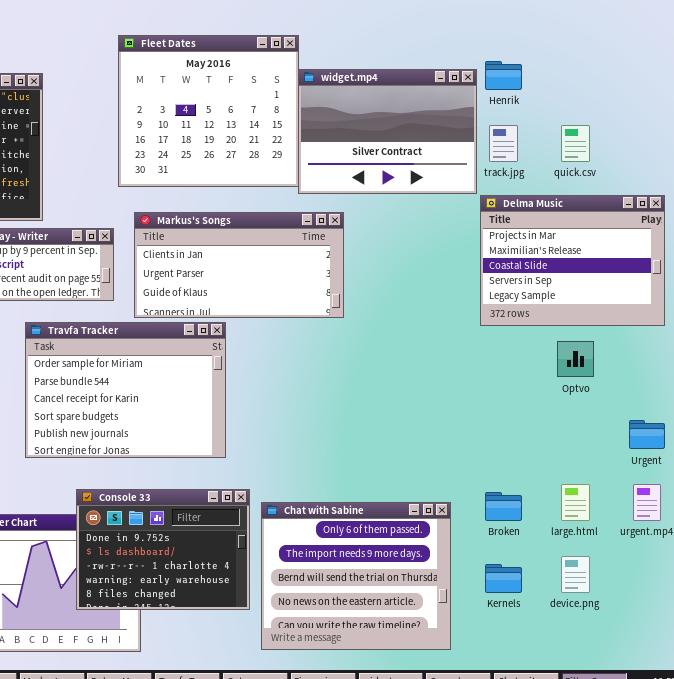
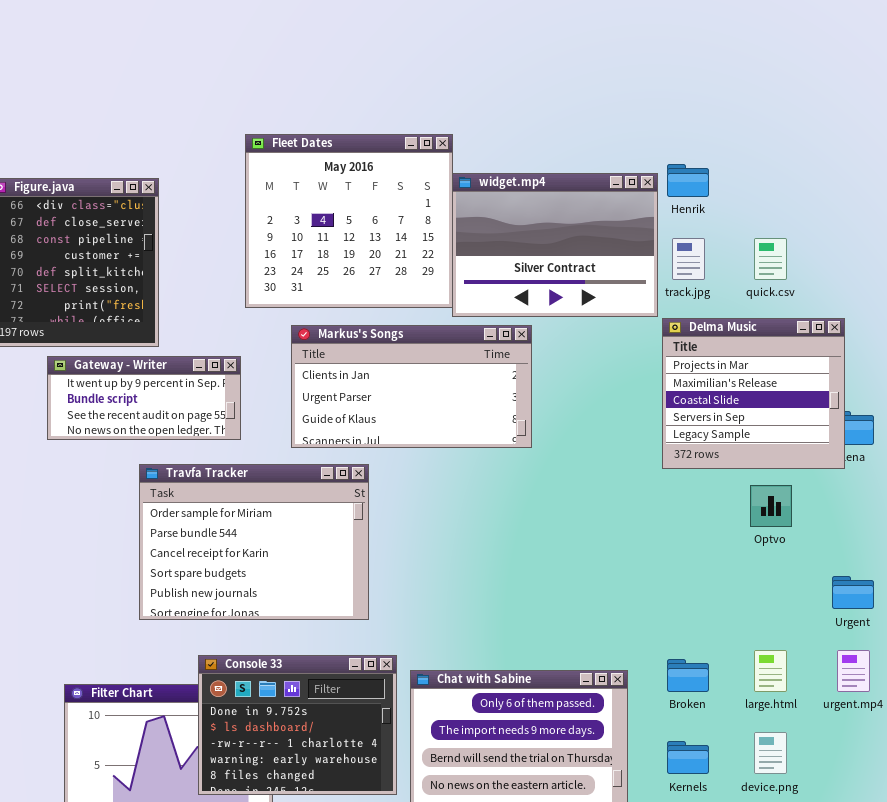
Delma Music: [480,195,665,326] -> [662,318,845,469], resized
Markus's Songs: [134,212,344,318] -> [291,325,532,448], moved

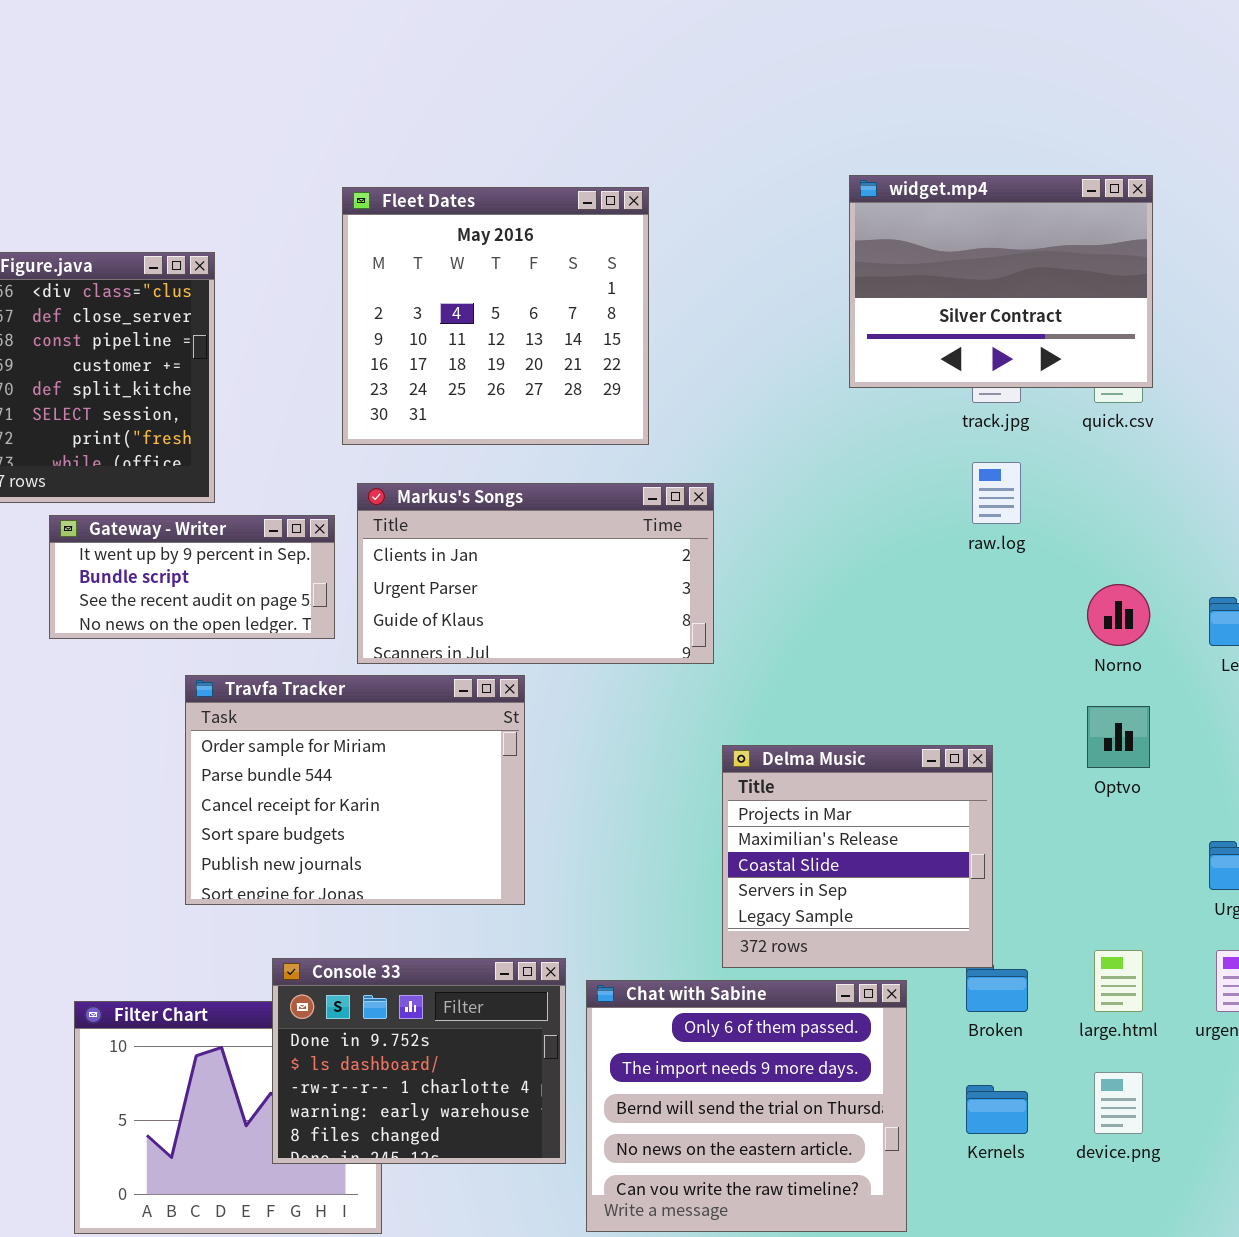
widget.mp4: [452,173,658,317] -> [849,175,1153,388], moved
Delma Music: [662,318,845,469] -> [722,745,993,968], moved
Markus's Songs: [291,325,532,448] -> [357,483,714,664], moved

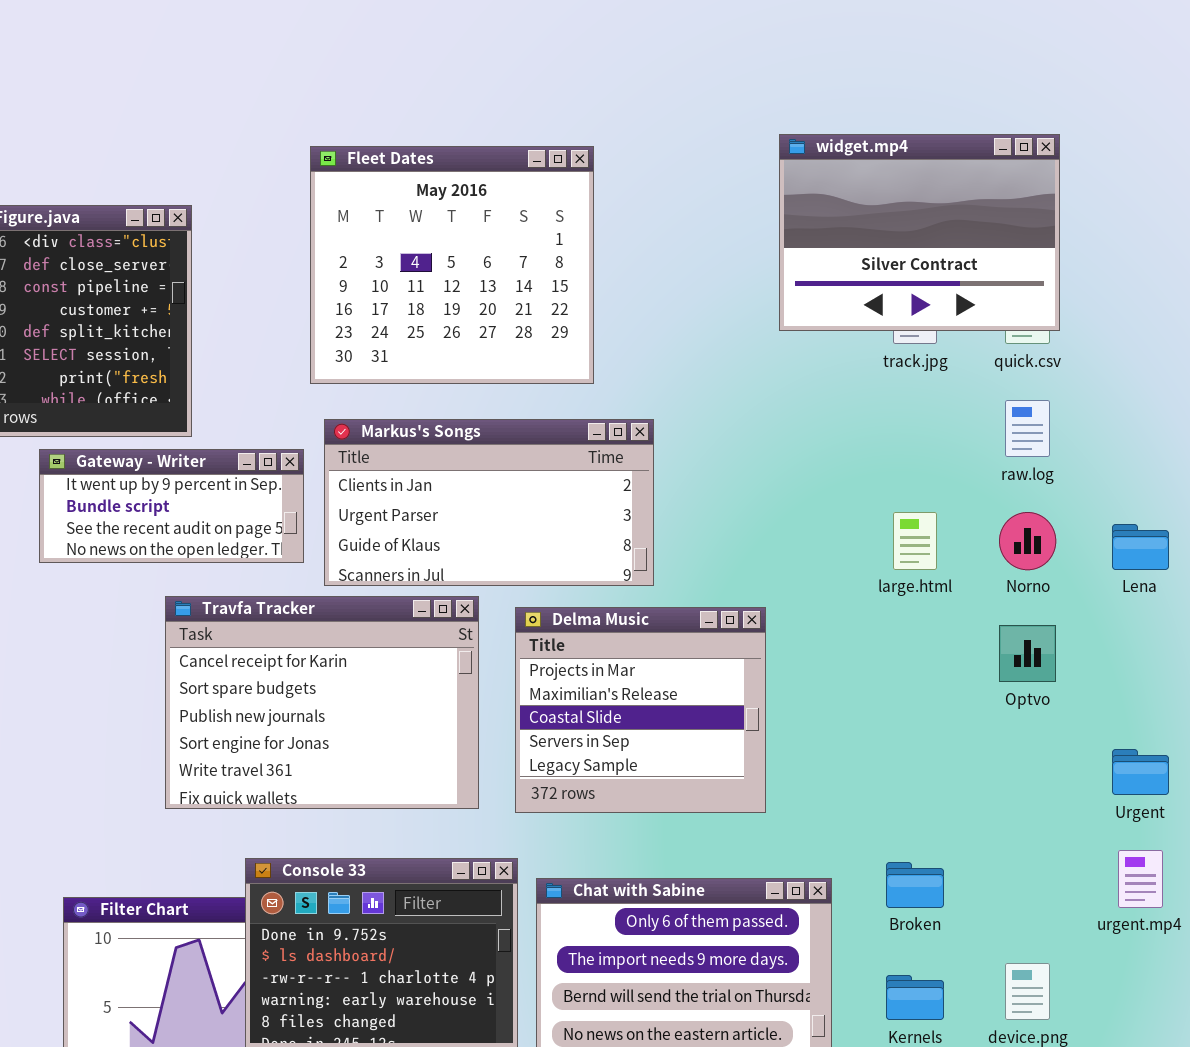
raw.log: [972,462,1021,524] -> [1005,400,1050,457], moved
Travfa Tracker: [185,675,525,905] -> [165,596,479,809], scrolled down 2 rows
Delma Music: [722,745,993,968] -> [515,607,766,813], moved
large.html: [1094,950,1143,1012] -> [893,512,937,570], moved

